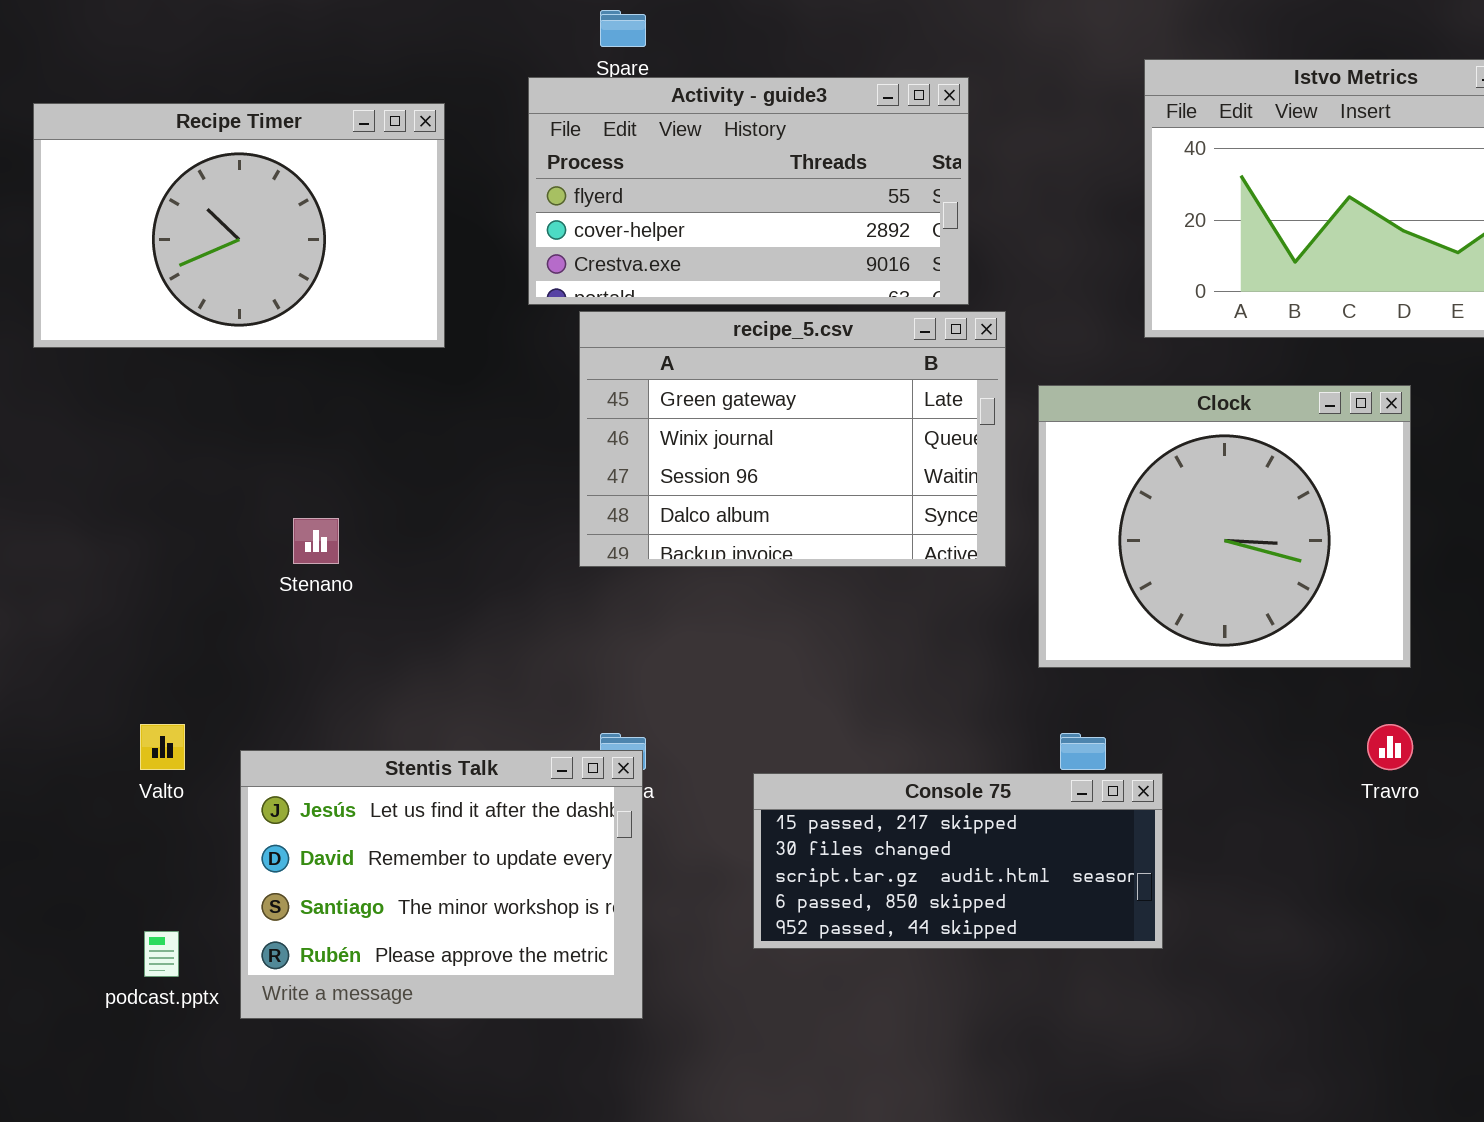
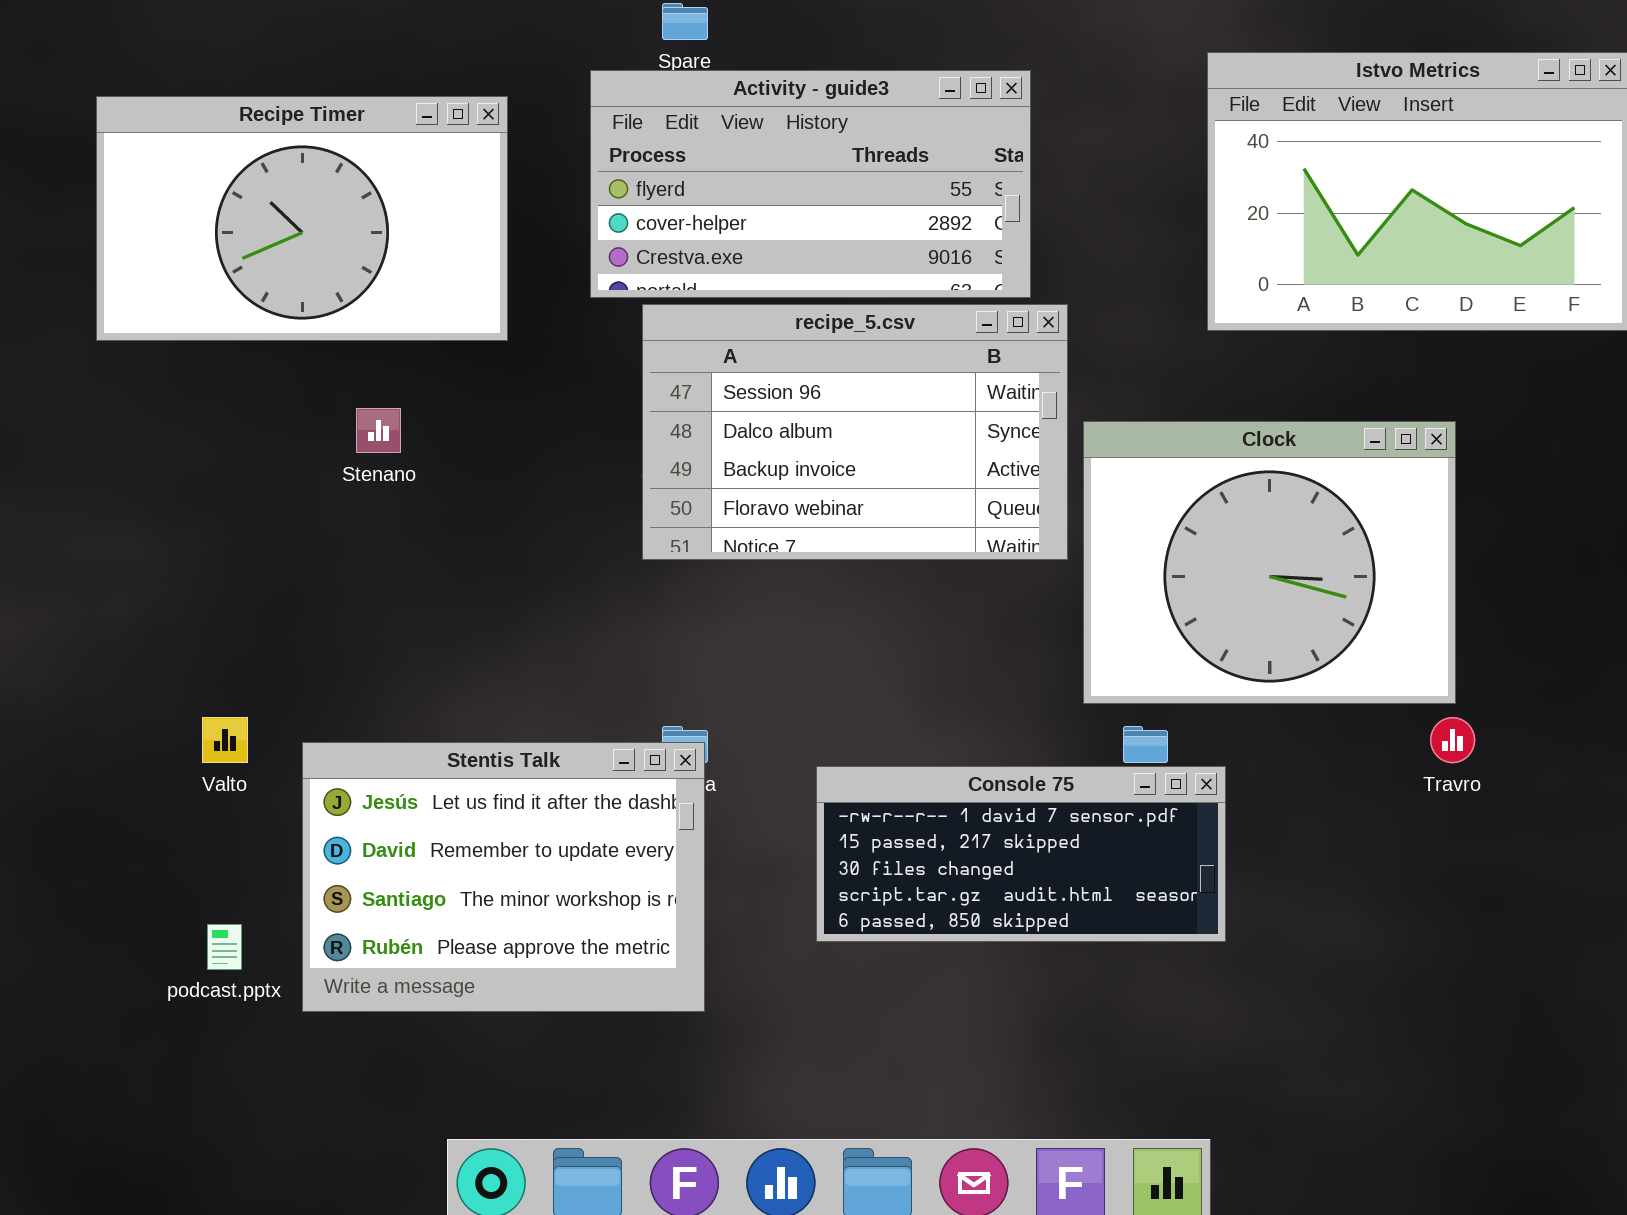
recipe_5.csv: [579,311,1006,567] -> [642,304,1068,560], scrolled down 2 rows
Clock: [1038,385,1411,668] -> [1083,421,1456,704], moved
Stenano: [293,518,339,564] -> [356,408,401,453], moved
Console 75: [753,773,1163,949] -> [816,766,1226,942], scrolled up 1 row

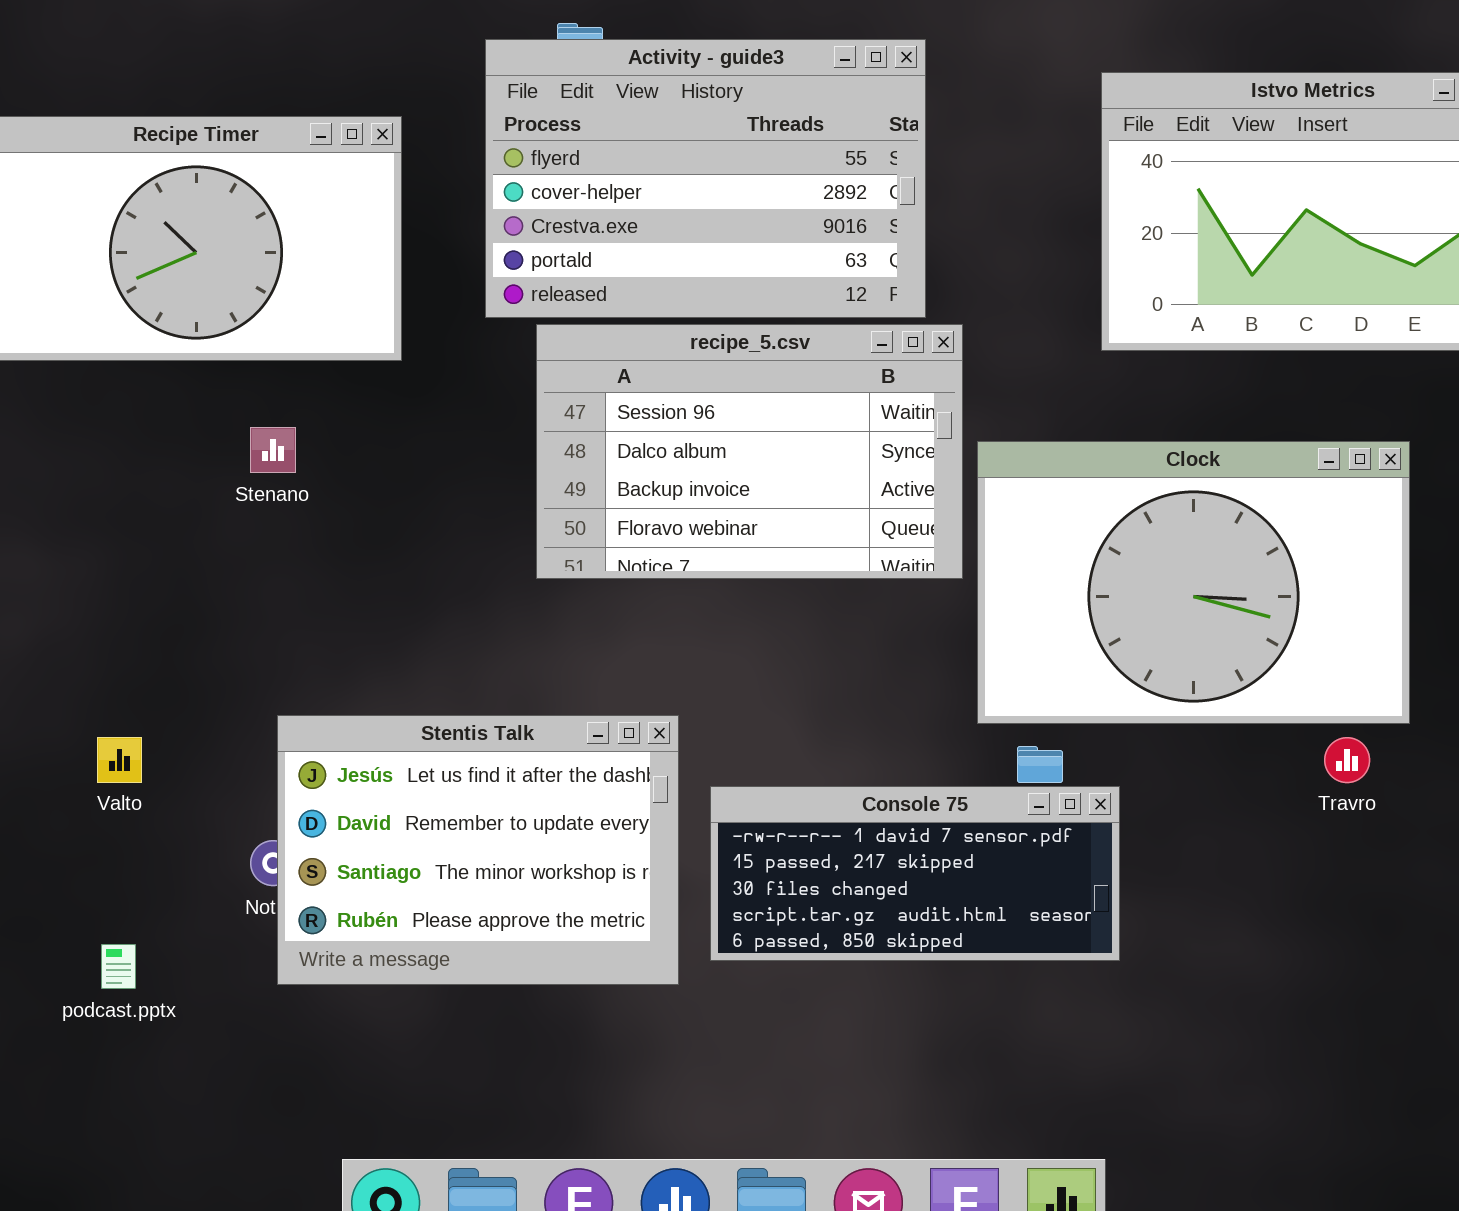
Activity - guide3: [590,70,1031,298] -> [485,39,926,318], resized
Clock: [1083,421,1456,704] -> [977,441,1410,724], resized
Stentis Talk: [302,742,705,1012] -> [277,715,679,985], moved

